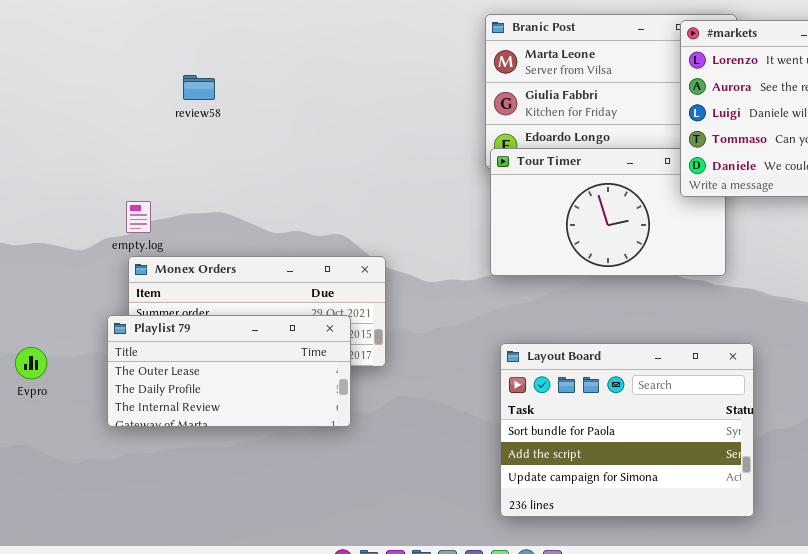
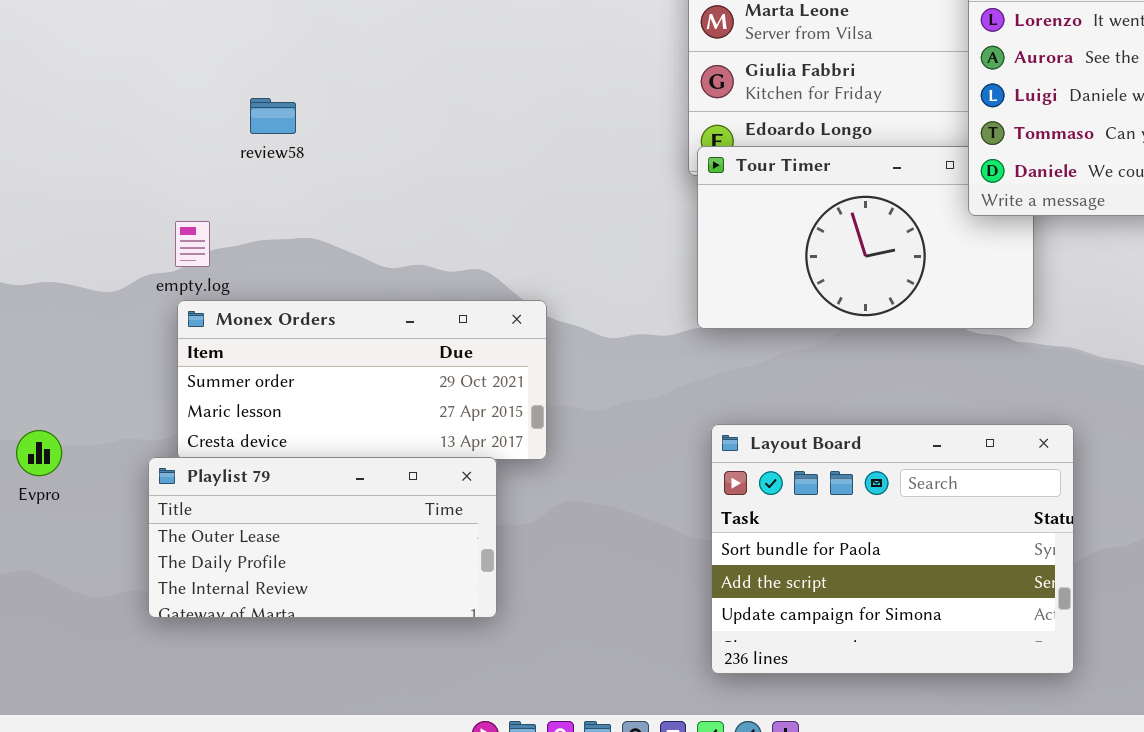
review58: [183,75,215,100] -> [250,98,296,134], moved
Playlist 79: [107,315,351,427] -> [148,457,497,618], moved

